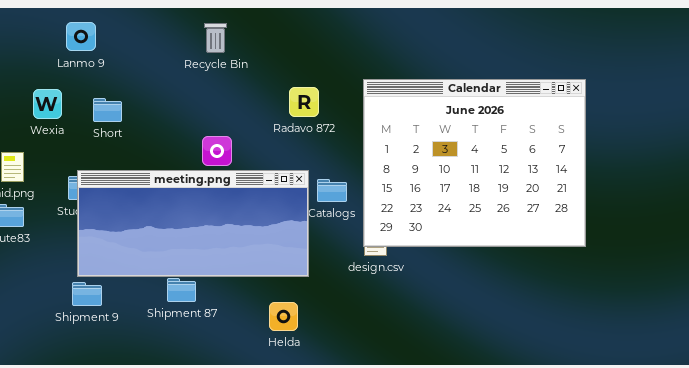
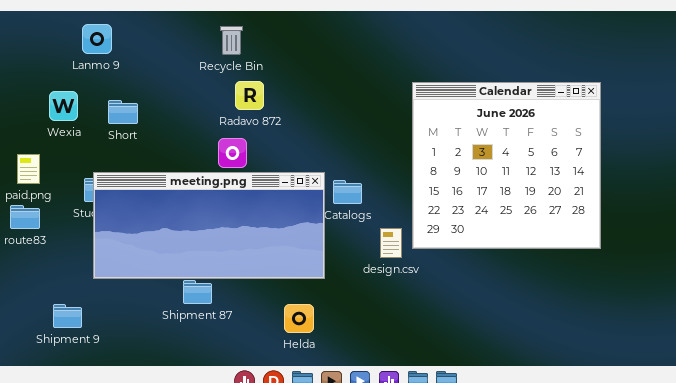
Calendar: [363,79,586,247] -> [412,82,601,249], resized
Radavo 872: [289,87,319,117] -> [235,81,264,110], moved
Shipment 9: [72,282,102,306] -> [53,304,82,328], moved

